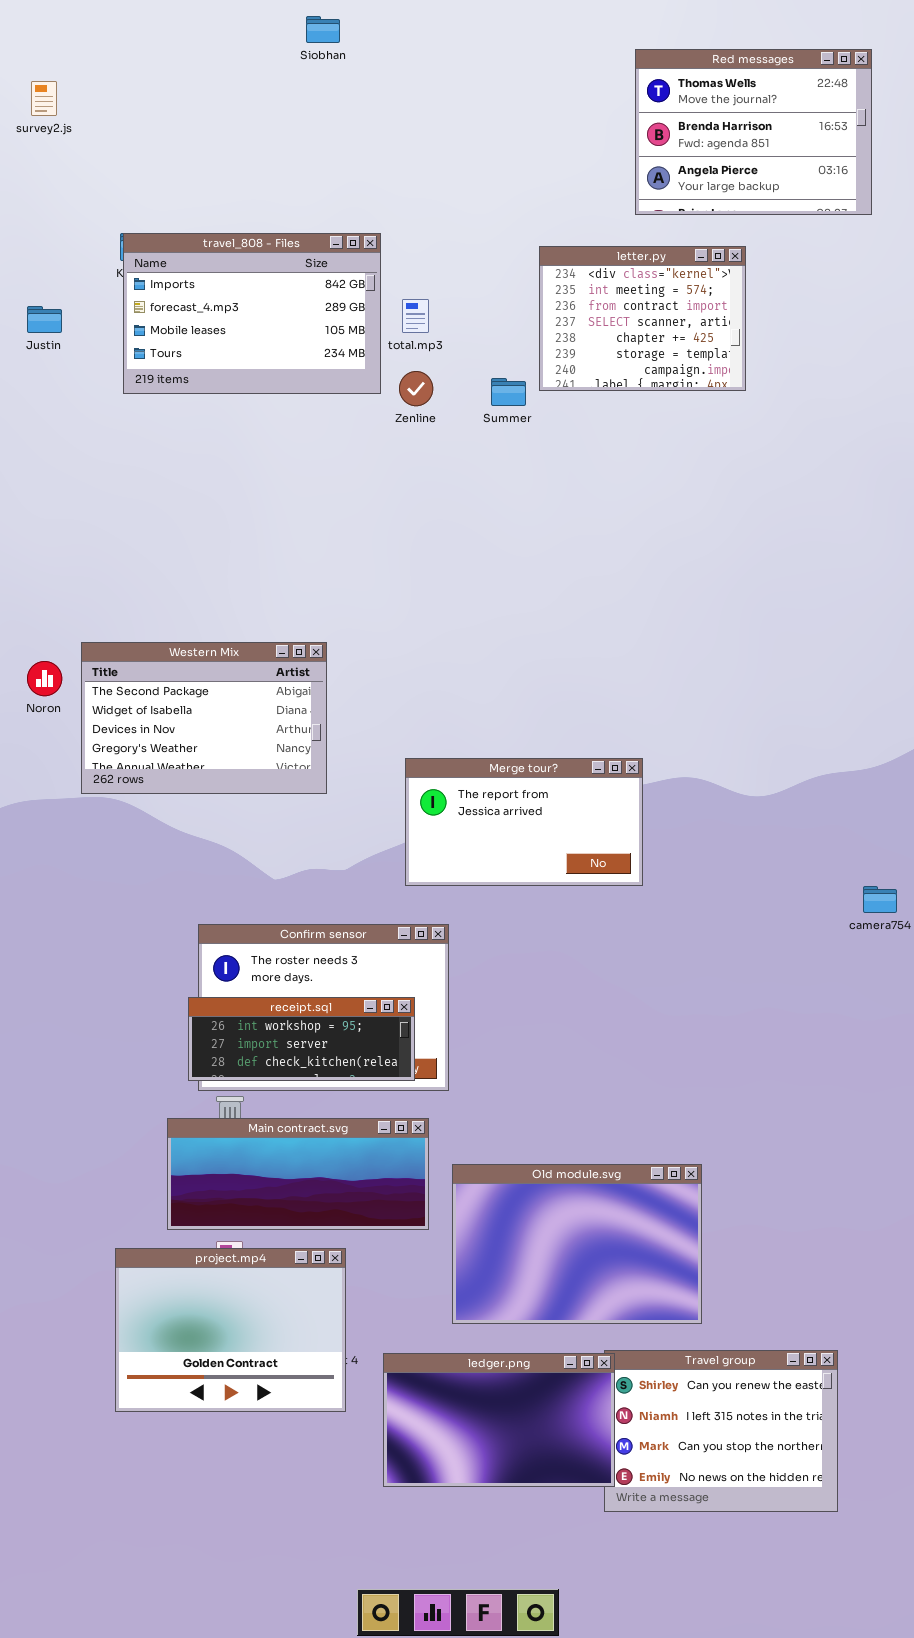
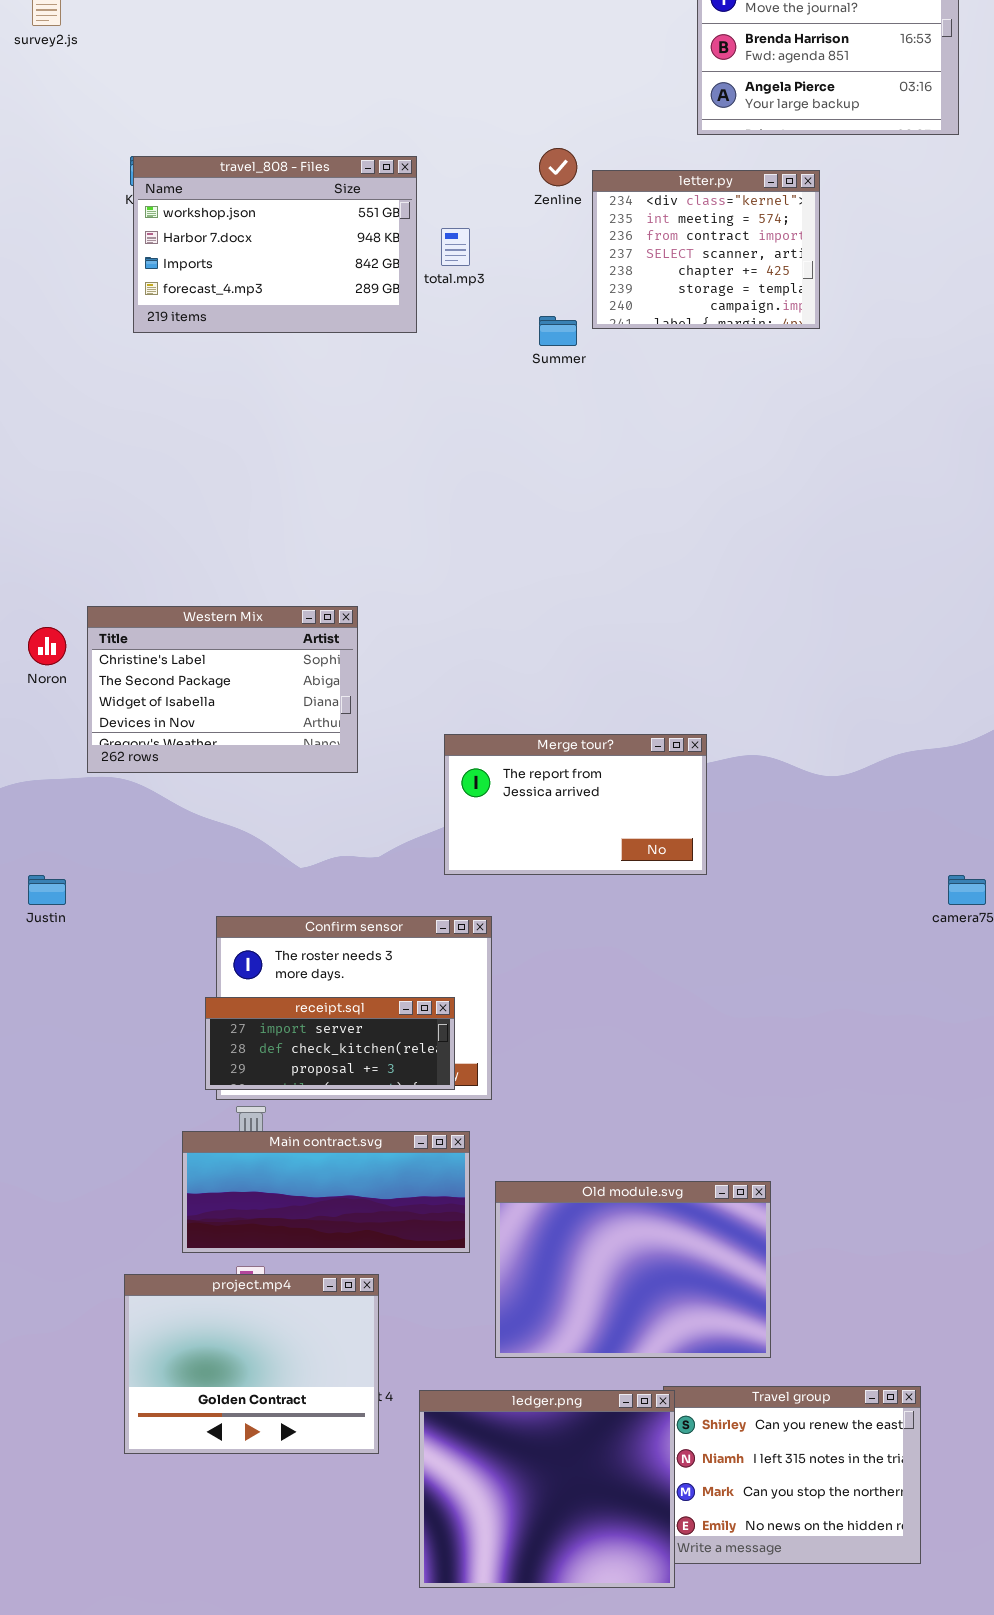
travel_808 - Files: [123,233,381,394] -> [133,156,417,333], scrolled up 2 rows
Justin: [27,306,62,333] -> [28,875,66,905], moved
Zenline: [399,371,433,406] -> [539,148,577,186], moved
Western Mix: [81,642,327,794] -> [87,606,358,773], scrolled up 1 row
receipt.sql: [188,997,415,1081] -> [205,997,455,1090], scrolled down 1 row
ledger.png: [383,1353,615,1487] -> [419,1390,675,1588], resized

